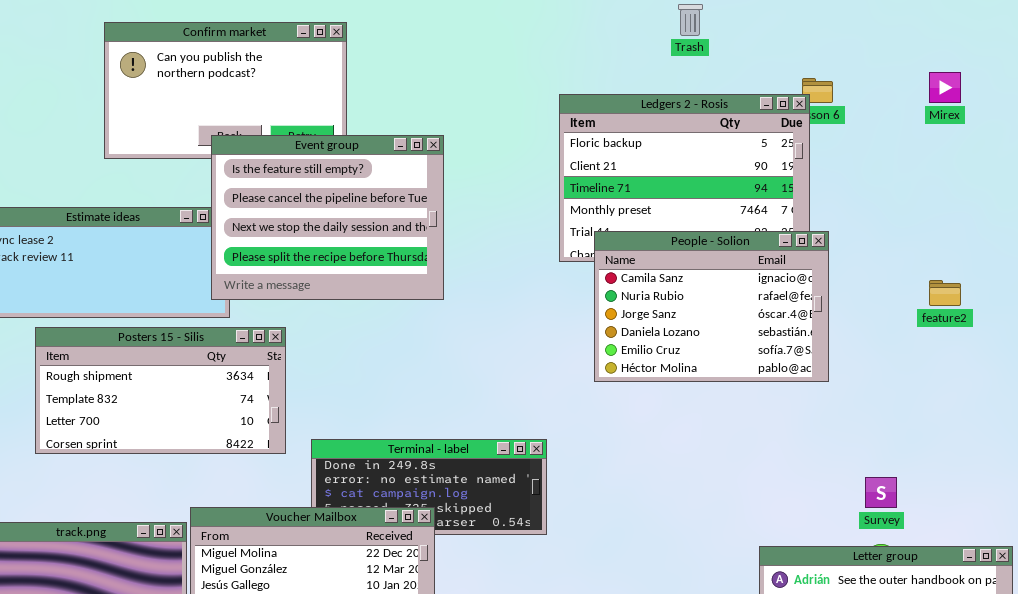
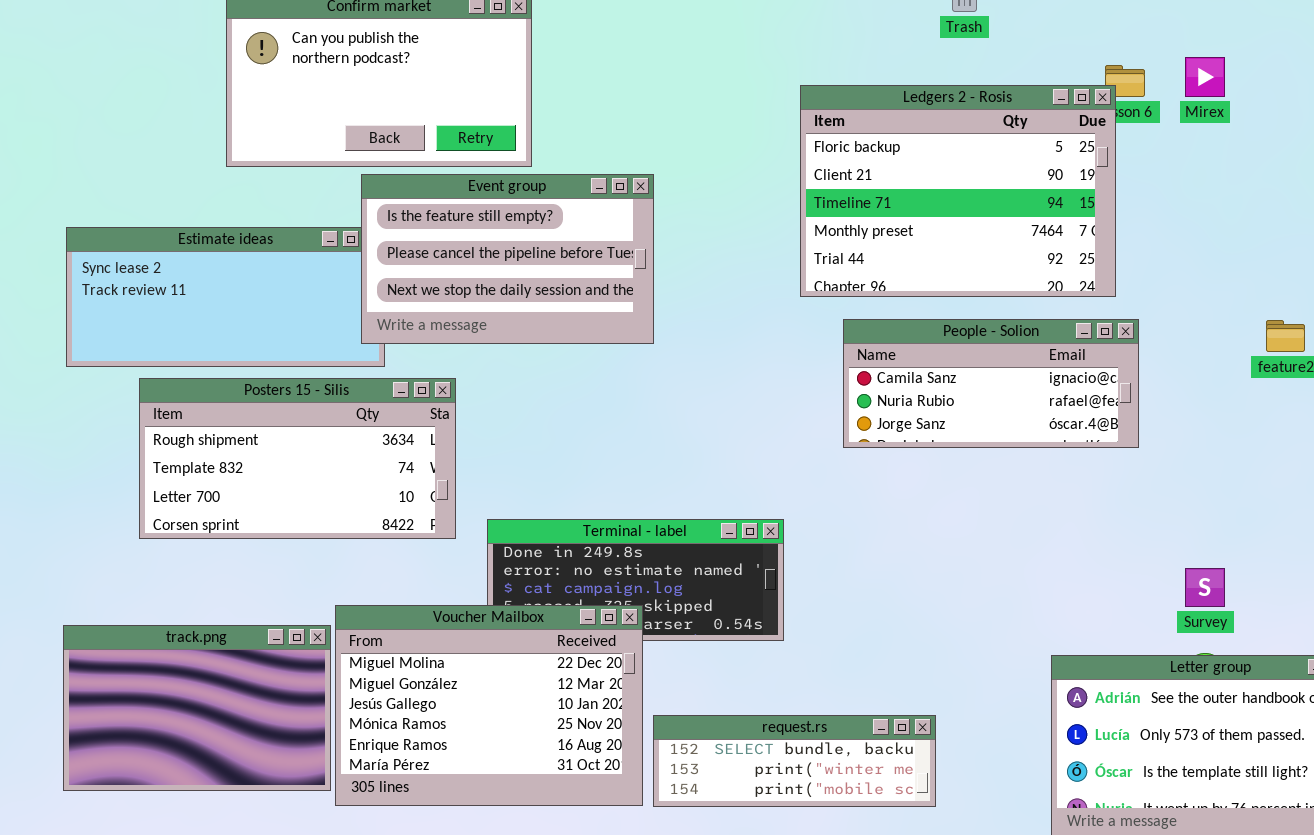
Mirex: [929,72,961,103] -> [1185,57,1225,97], moved
Event group: [211,135,444,300] -> [361,174,654,344], resized
People - Solion: [594,231,829,382] -> [843,319,1139,448], resized

